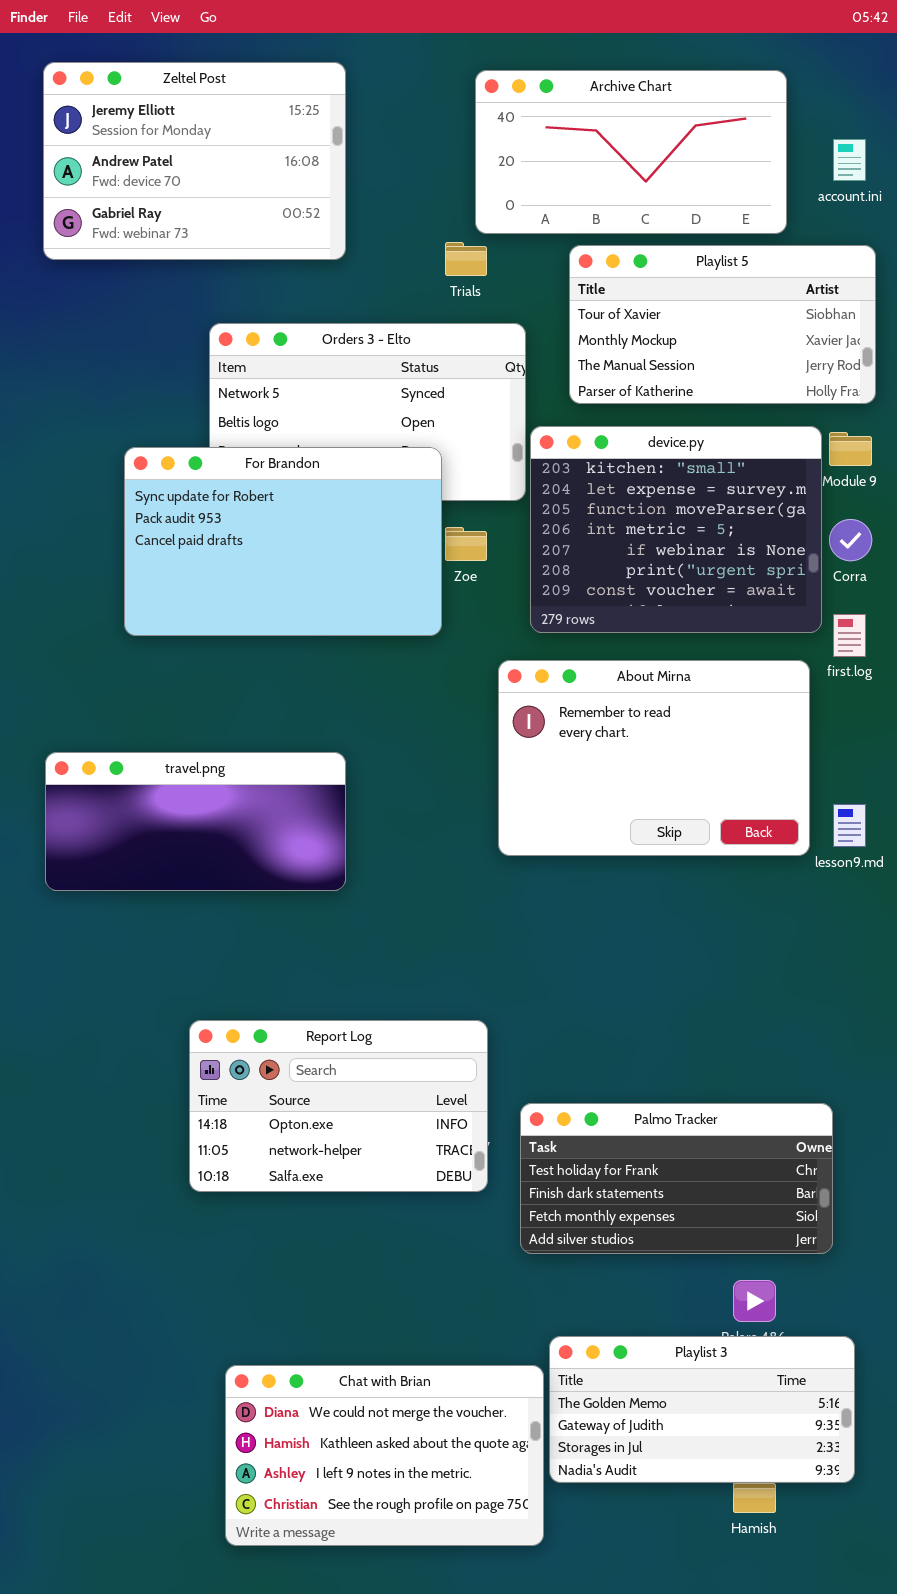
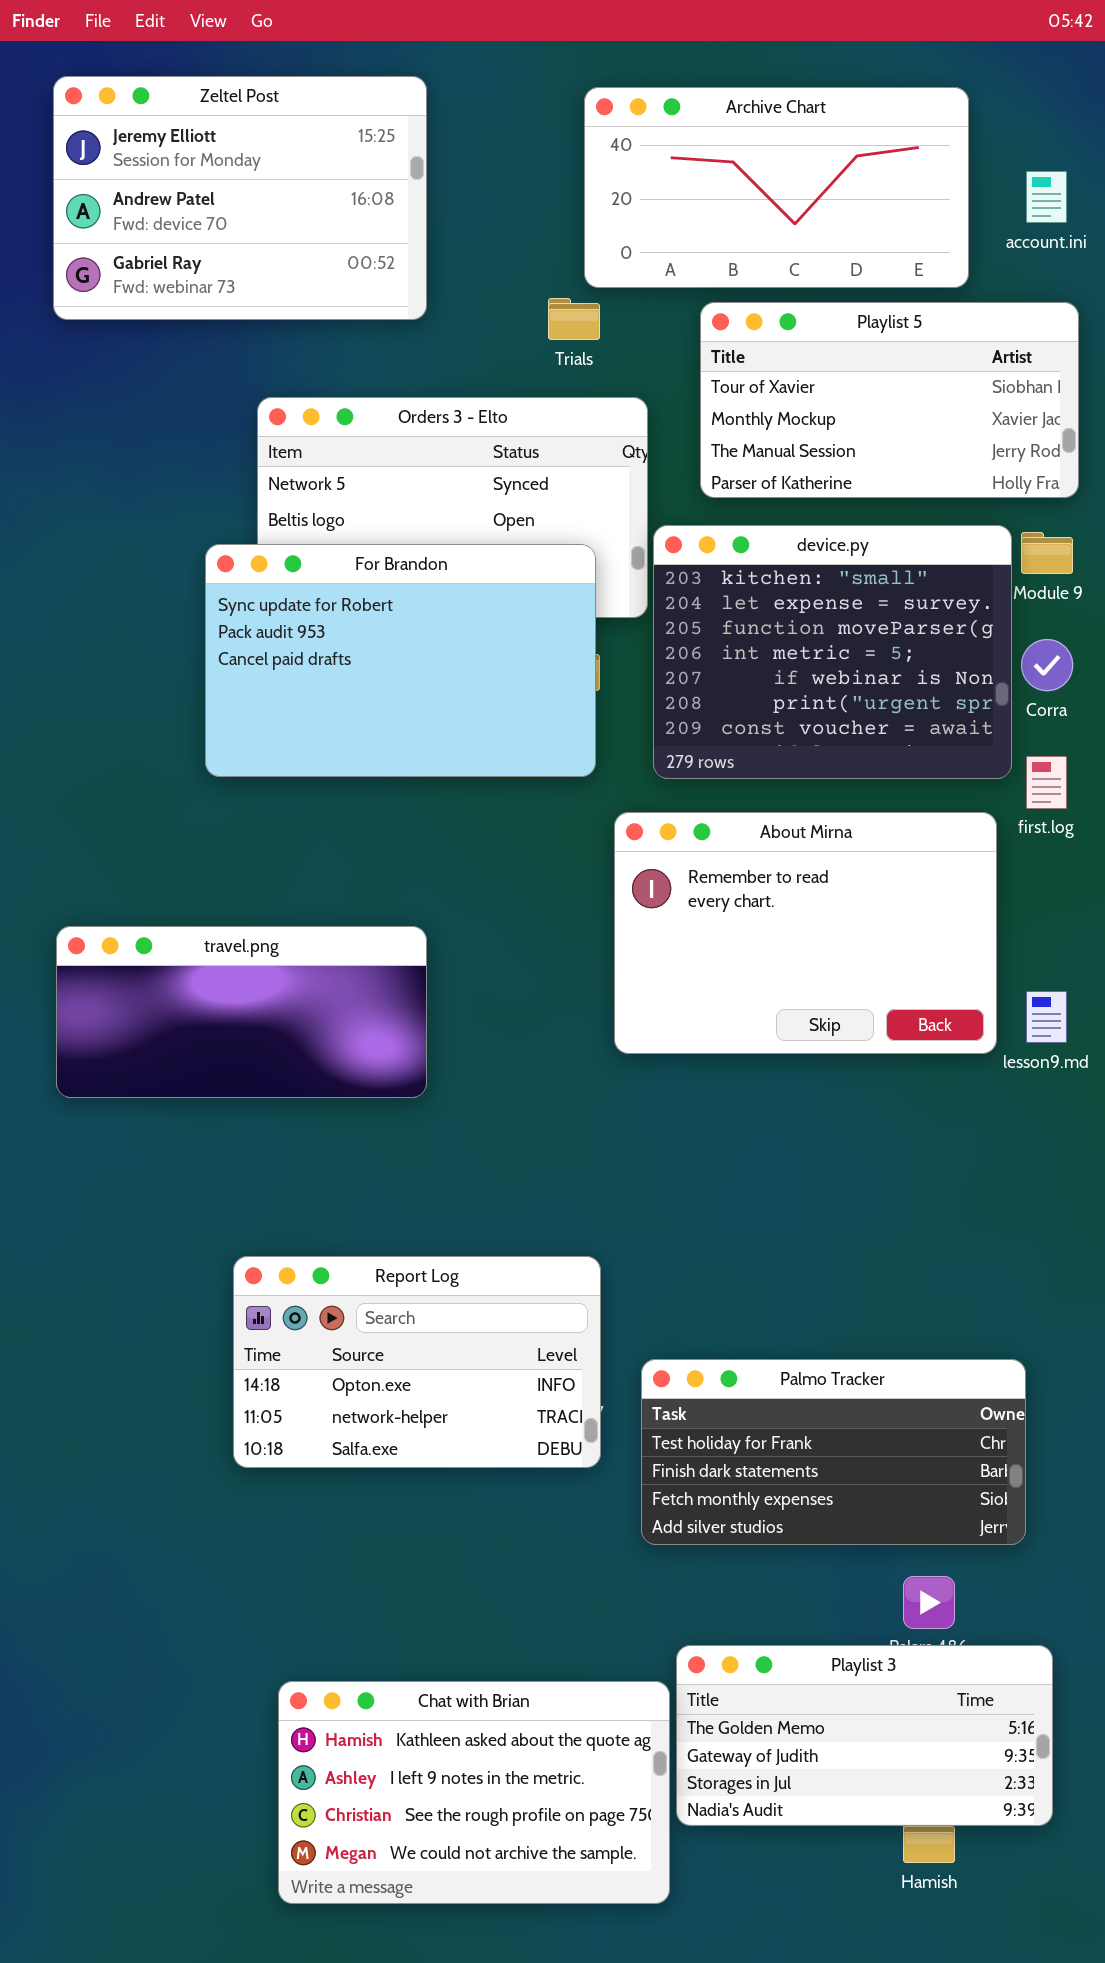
For Brandon: [124,447,442,636] -> [205,544,596,777], moved
Chat with Brian: [225,1365,544,1546] -> [278,1681,670,1904], scrolled down 1 row

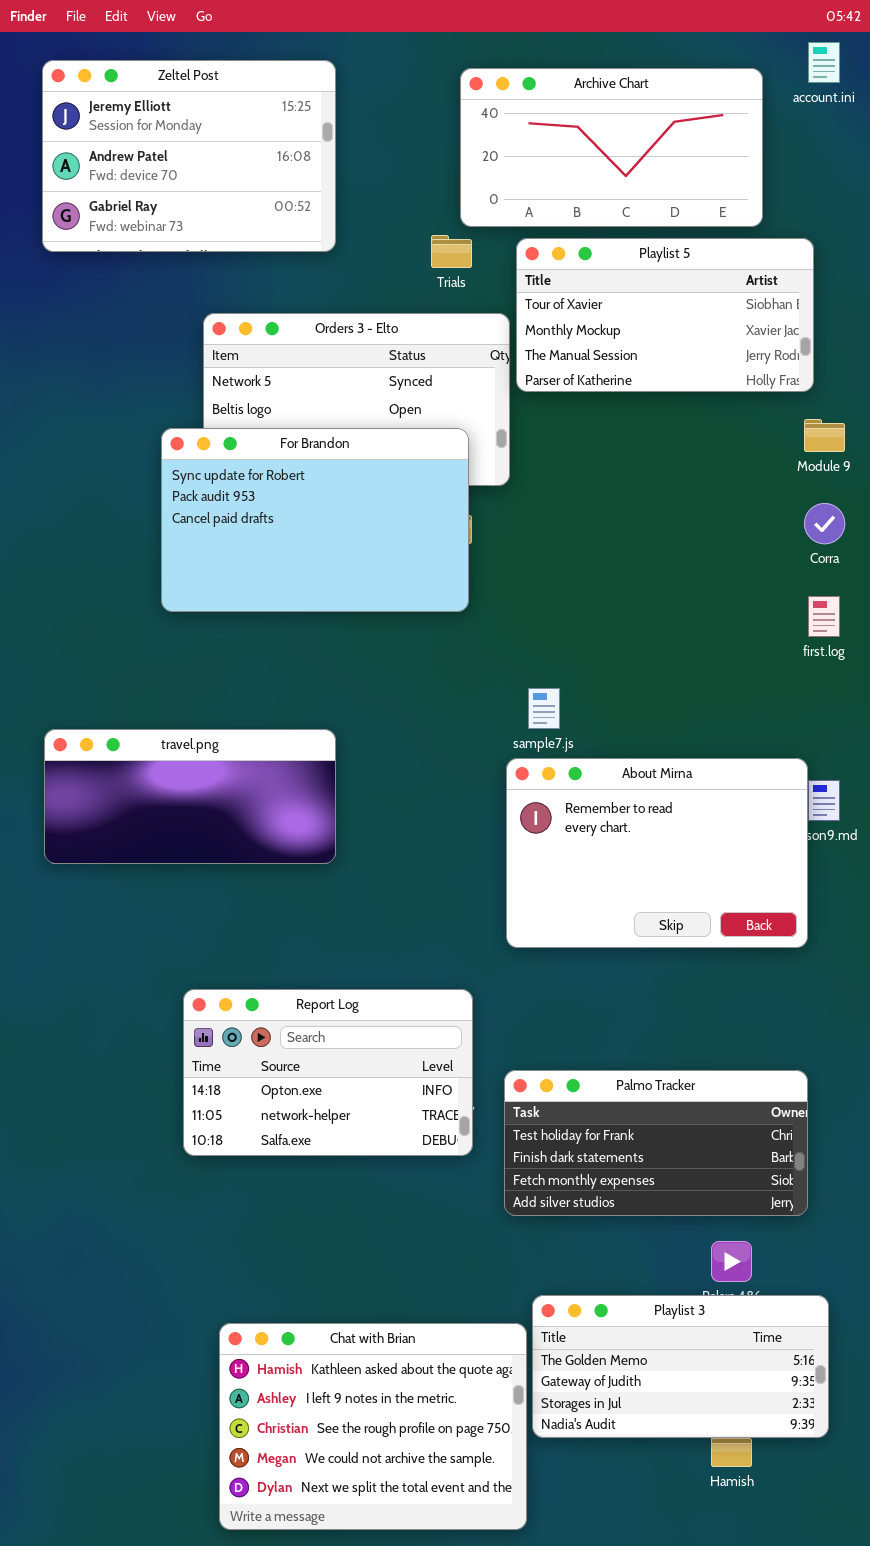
account.ini: [1026,171,1067,223] -> [808,42,840,83], moved
Playlist 5: [700,302,1079,498] -> [516,238,814,392], moved
device.py: [653,525,1012,779] -> none, closed
About Mirna: [614,812,997,1054] -> [506,758,808,948], moved
Chat with Brian: [278,1681,670,1904] -> [219,1323,527,1530], resized

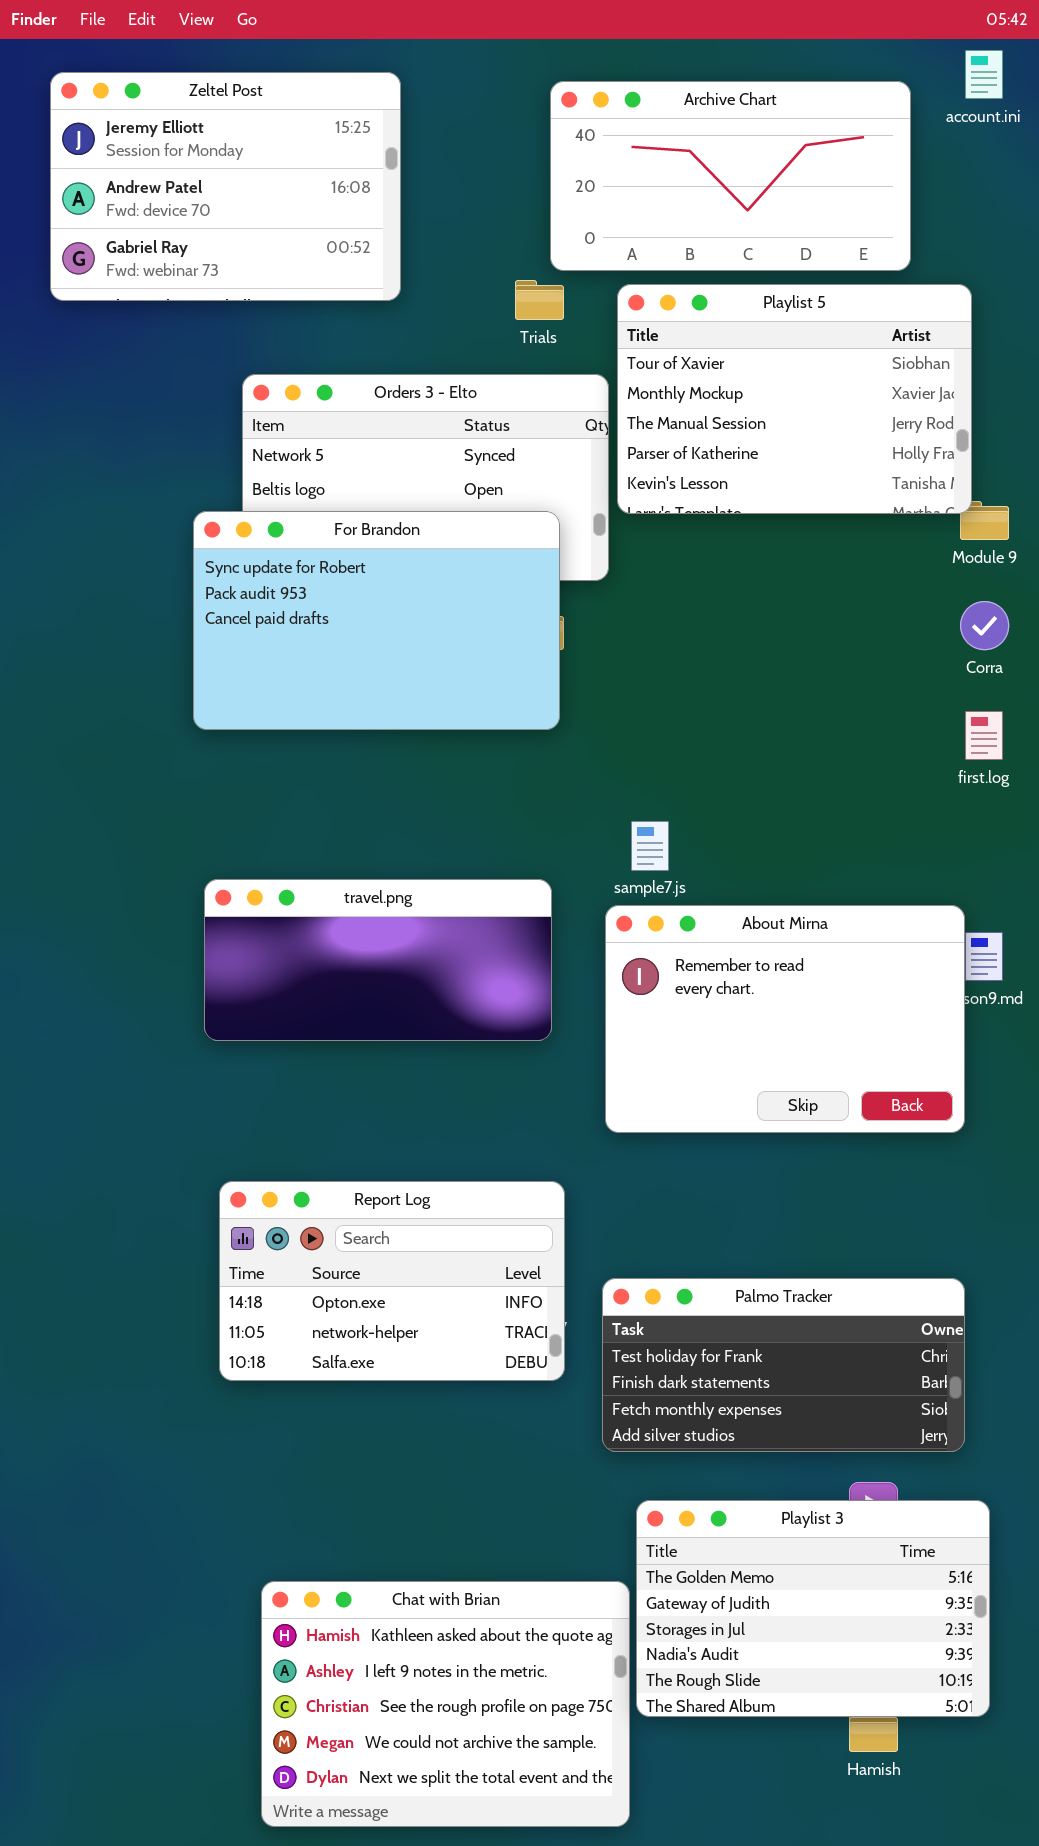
Playlist 5: [516,238,814,392] -> [617,284,972,514], resized
travel.png: [44,729,336,864] -> [204,879,552,1041], moved
Playlist 3: [532,1295,829,1438] -> [636,1500,990,1717], resized

